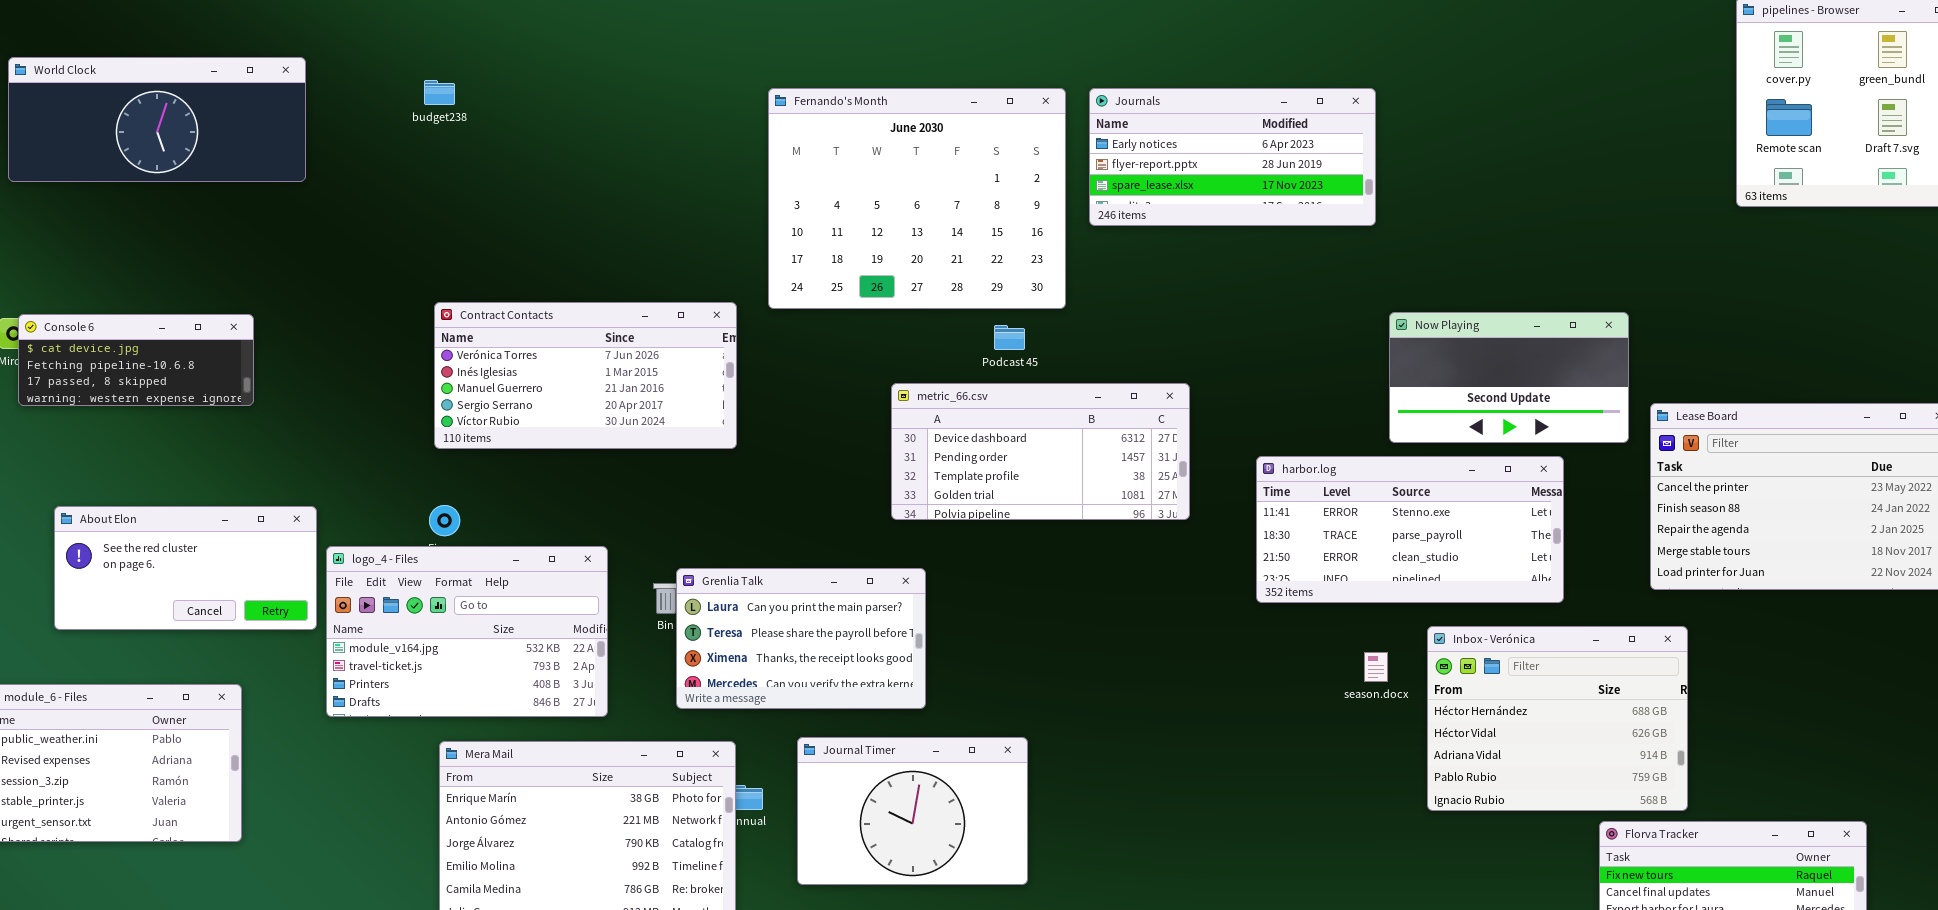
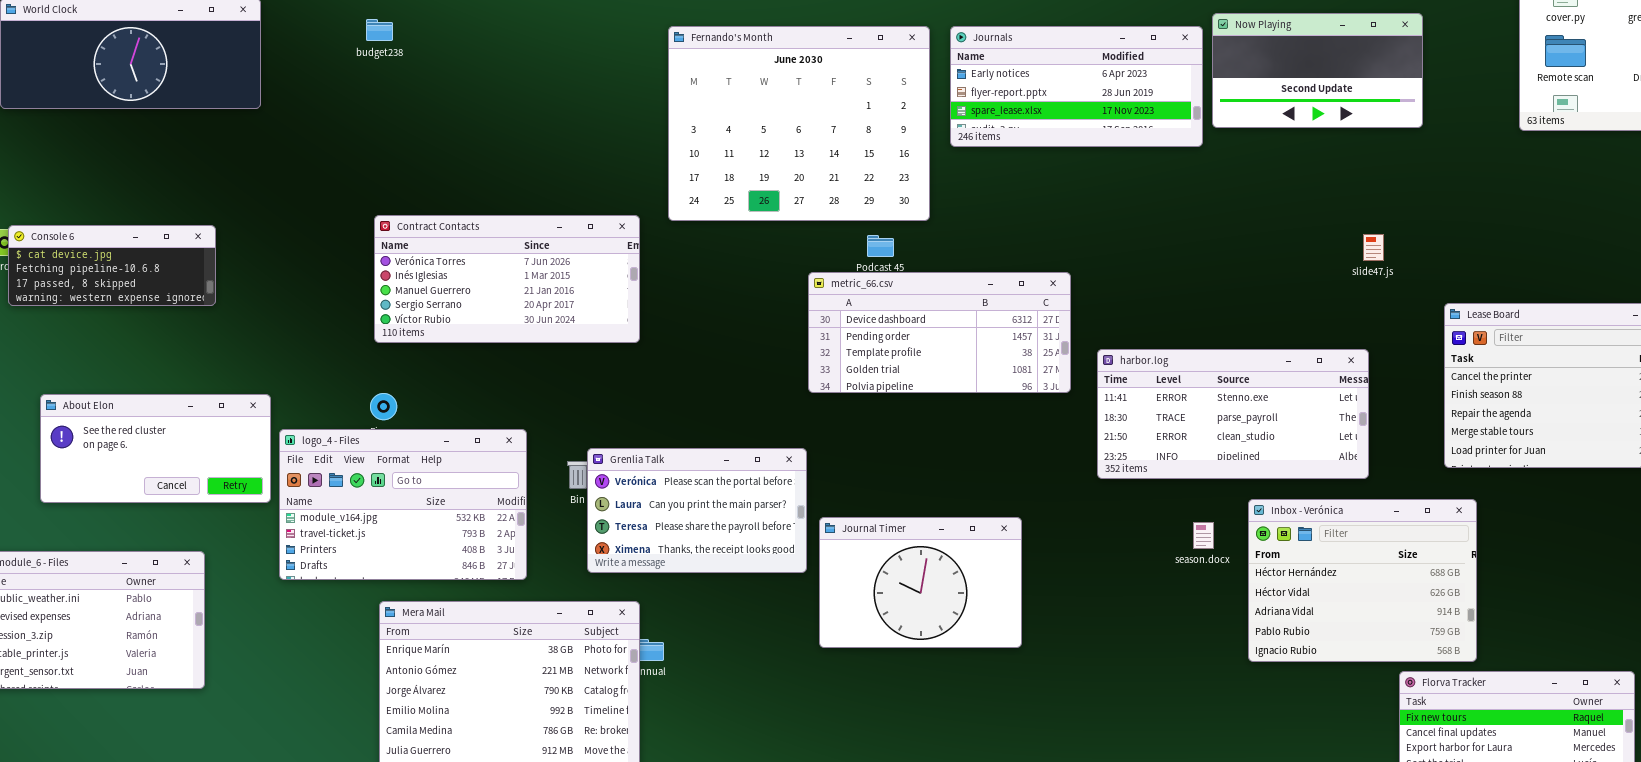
Now Playing: [1389,312,1629,443] -> [1212,13,1423,128], moved
metric_66.csv: [891,383,1190,520] -> [808,272,1071,393], moved
Grenlia Talk: [676,568,926,709] -> [587,448,807,573], scrolled up 1 row
Journal Timer: [797,737,1028,885] -> [819,517,1022,648], moved

